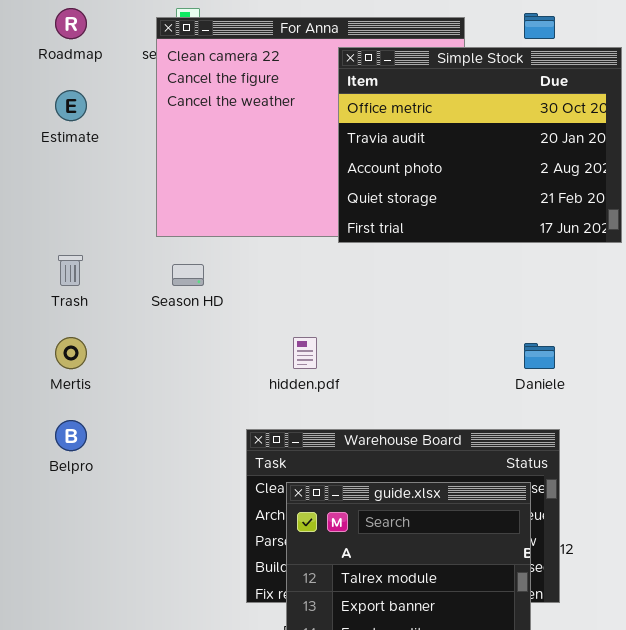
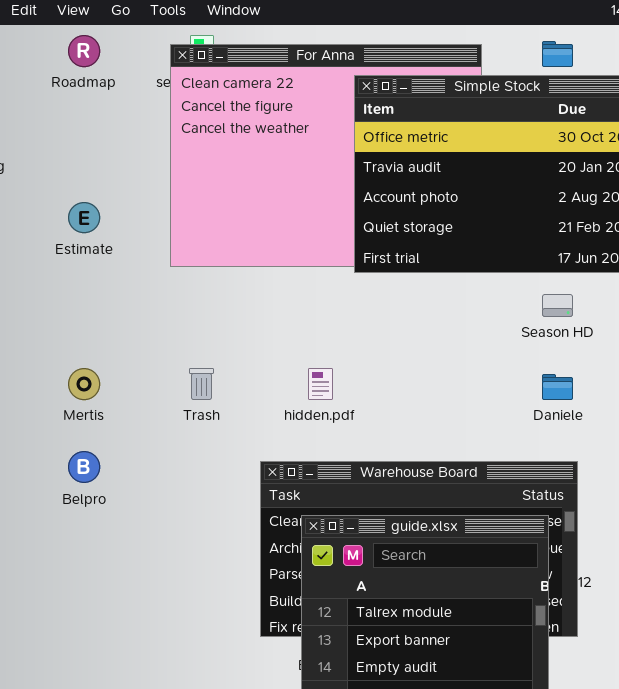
Estimate: [55,90,87,121] -> [68,202,100,233], moved
Trash: [58,255,83,286] -> [189,368,214,400], moved
Season HD: [172,264,204,286] -> [542,294,573,317], moved

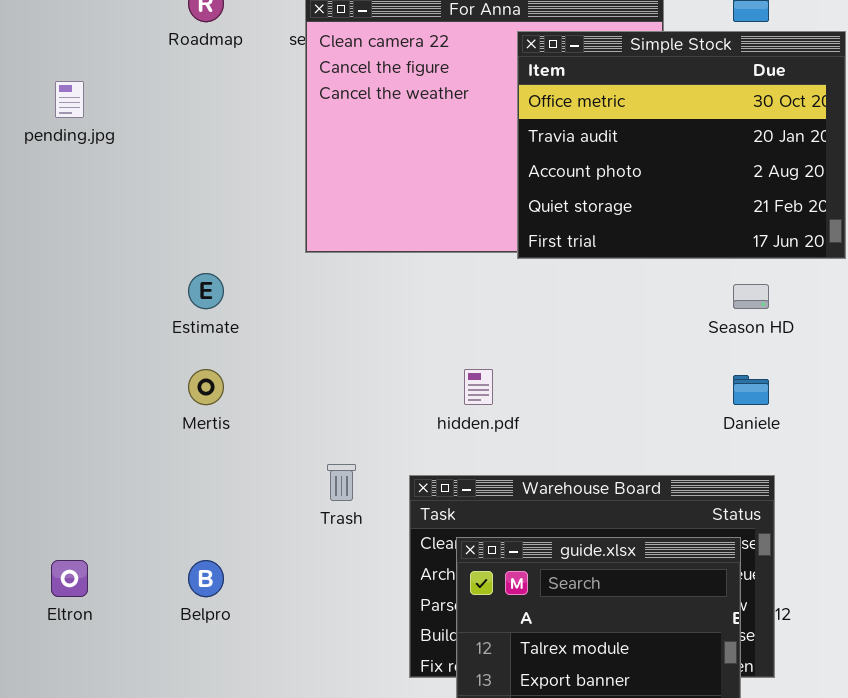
Estimate: [68,202,100,233] -> [188,273,224,309], moved
Trash: [189,368,214,400] -> [327,464,356,501], moved
Belpro: [68,451,100,483] -> [188,560,224,597], moved

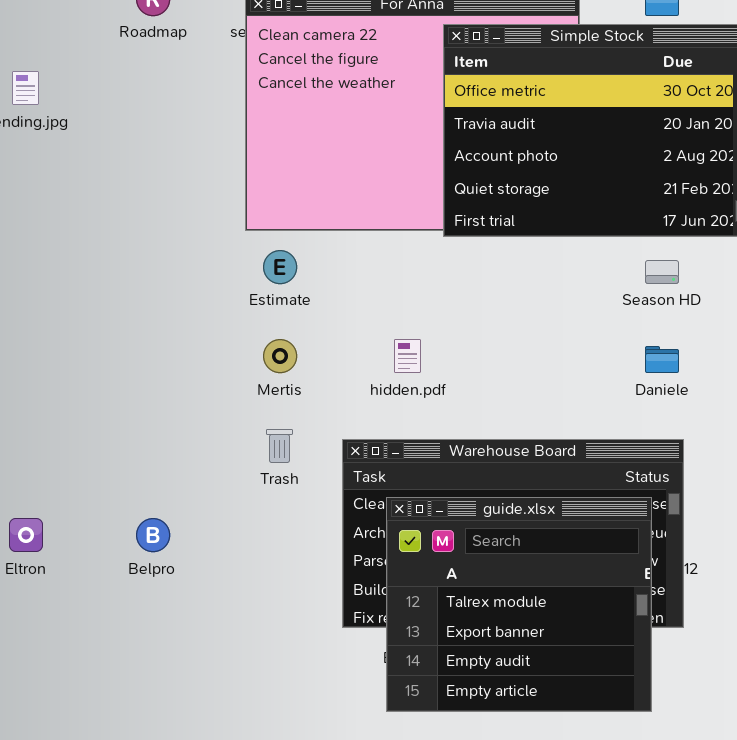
Estimate: [188,273,224,309] -> [263,250,297,284], moved
Mertis: [188,369,224,405] -> [263,339,297,373], moved

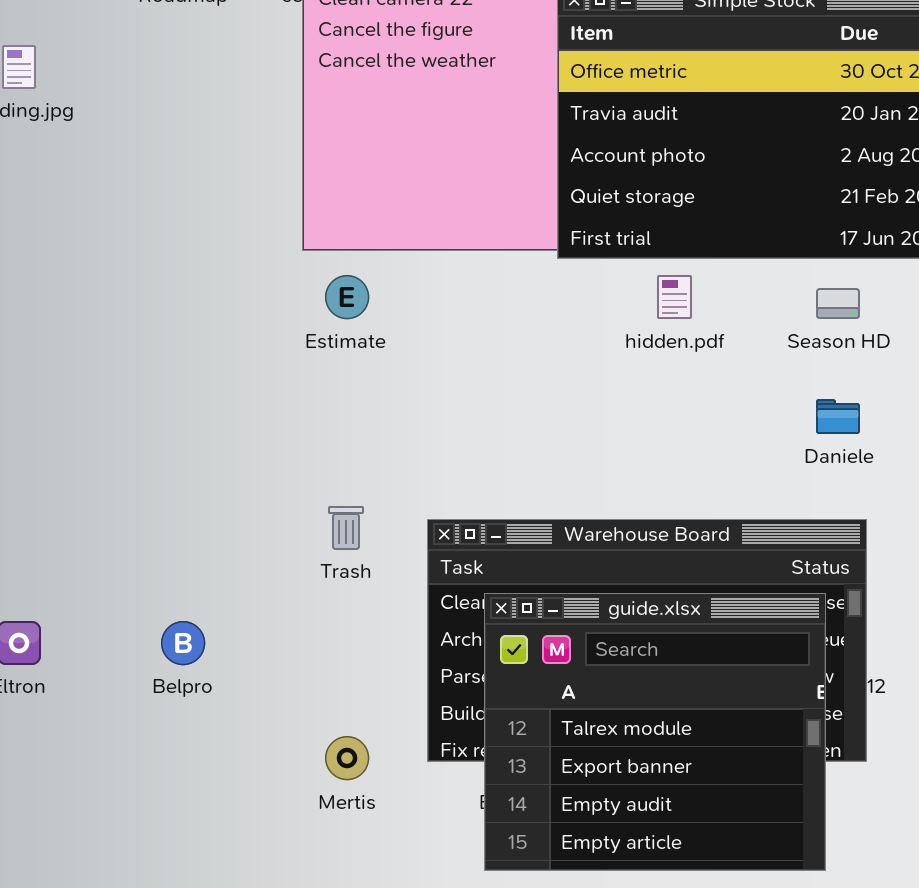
Mertis: [263,339,297,373] -> [325,736,369,780], moved
hidden.pdf: [394,339,421,373] -> [657,275,692,319], moved

